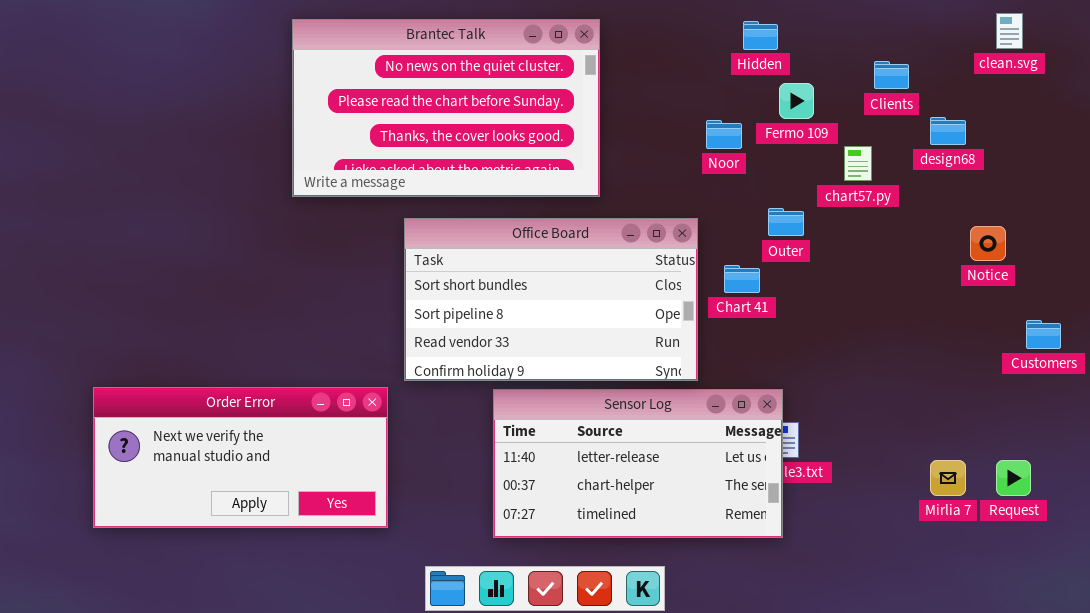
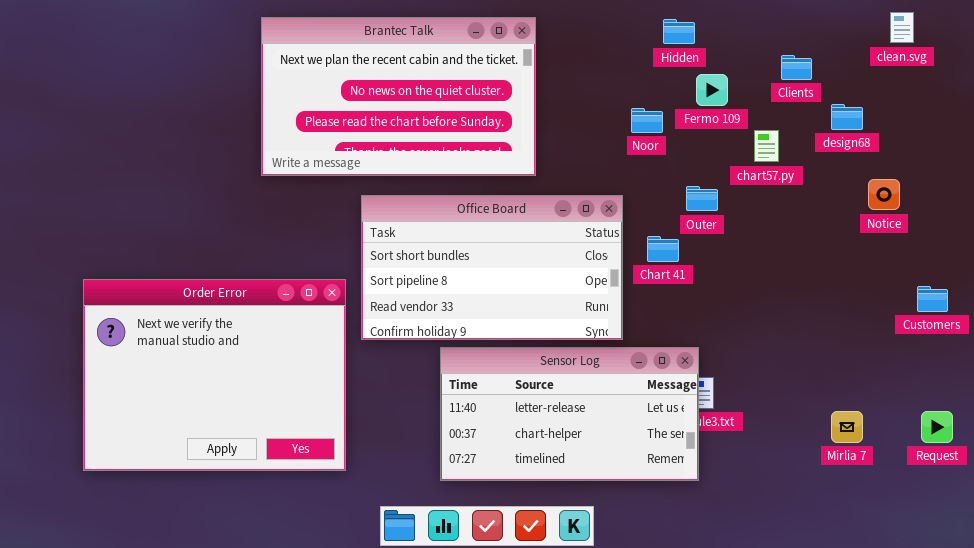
Brantec Talk: [292,19,600,197] -> [261,17,536,176], scrolled up 1 row
Notice: [970,226,1006,261] -> [868,179,900,210], moved
Order Error: [93,387,388,528] -> [83,279,346,471], resized
Request: [996,460,1031,496] -> [921,411,953,443], moved

